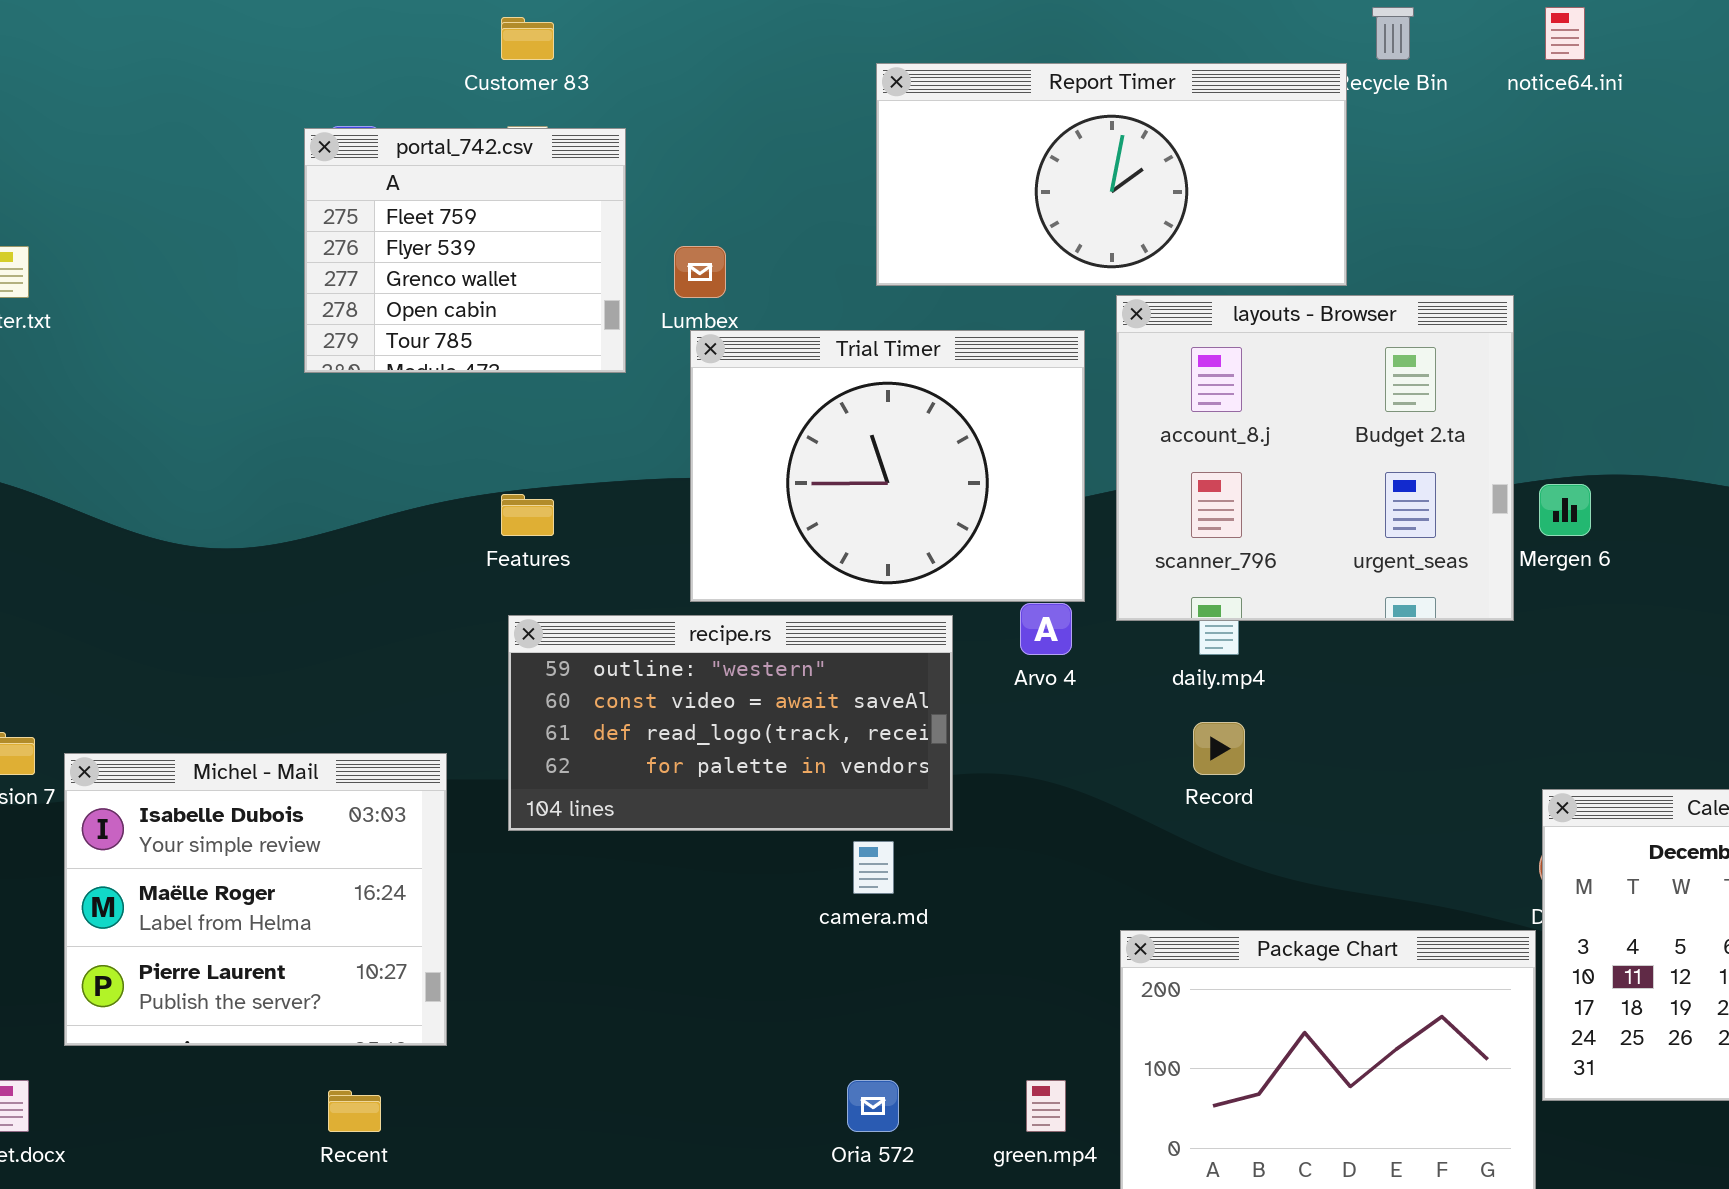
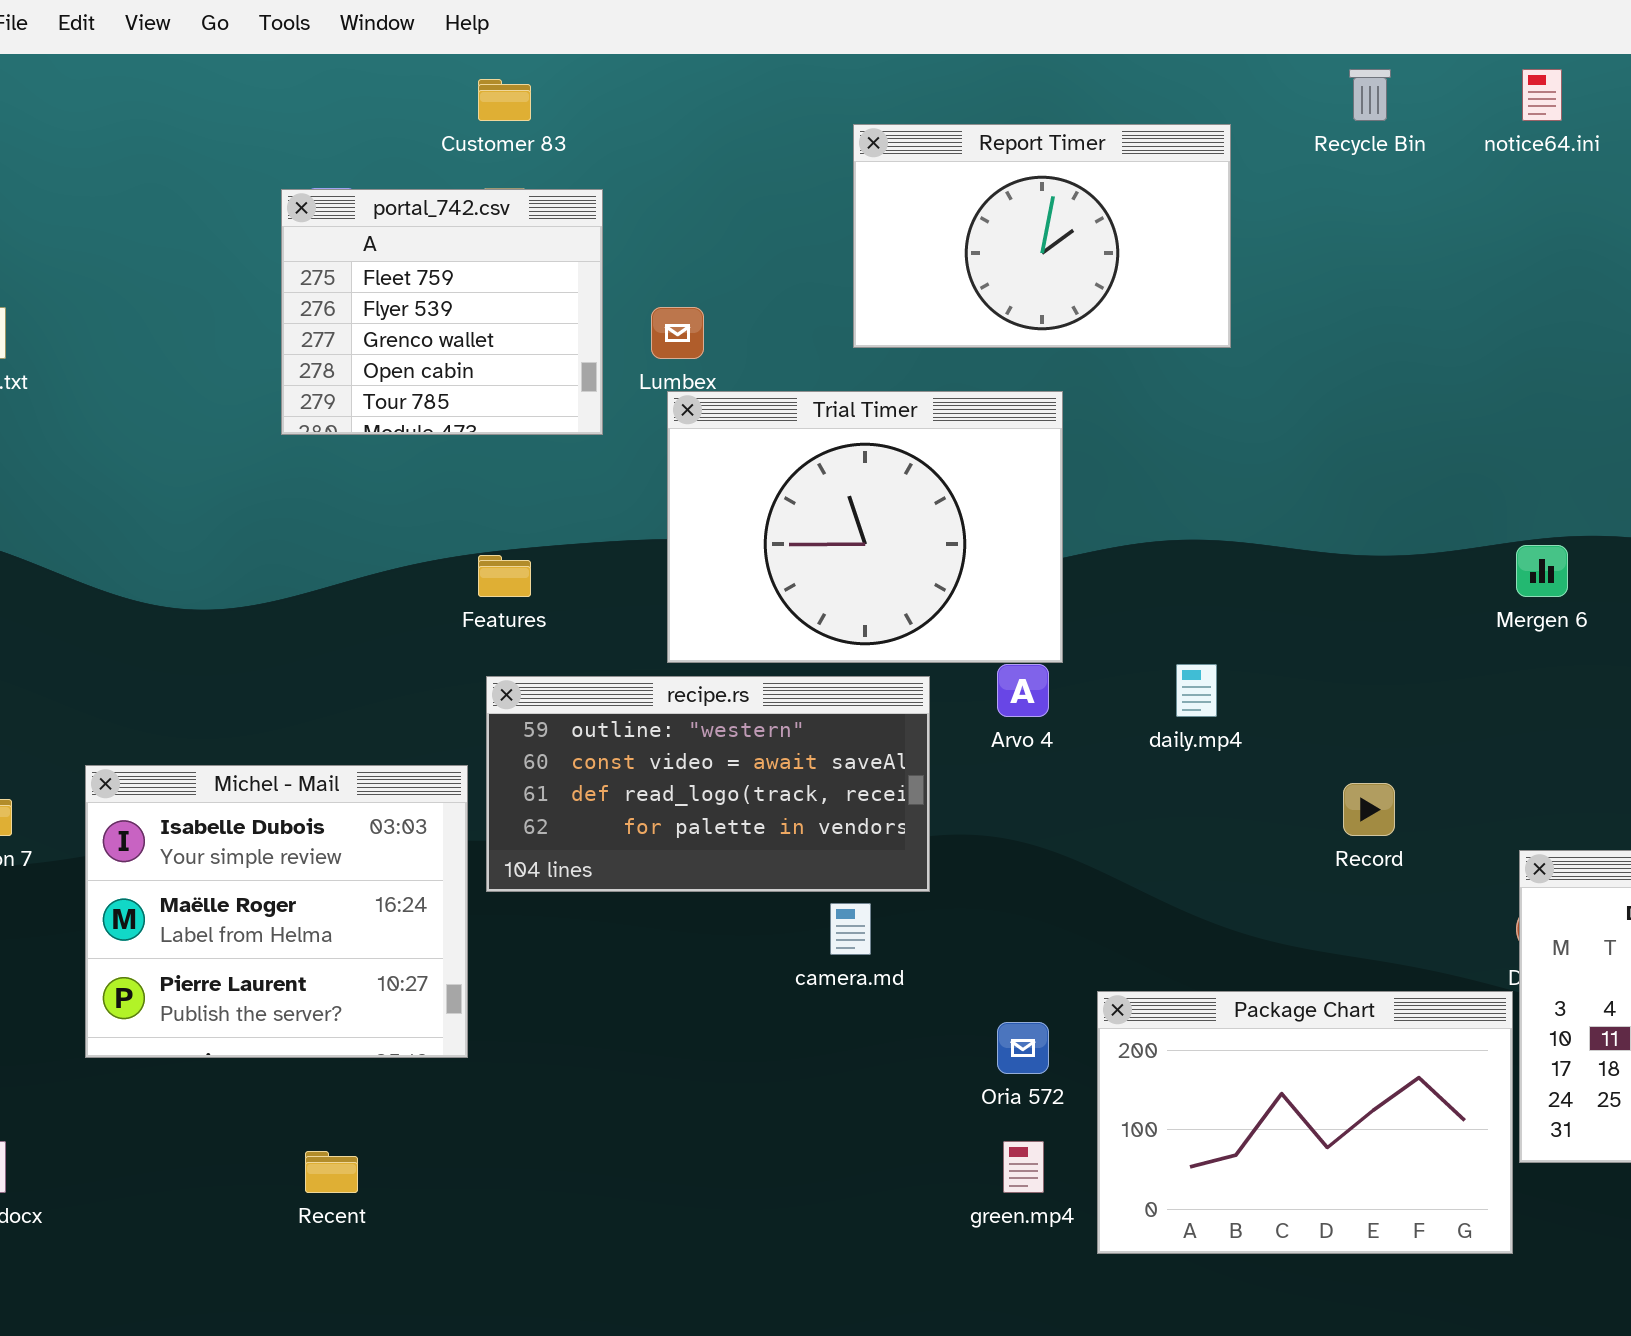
Report Timer: [876,63,1347,286] -> [853,124,1231,348], resized
layouts - Browser: [1116,295,1514,621] -> none, closed
Record: [1193,722,1245,775] -> [1343,783,1395,836], moved
Michel - Mail: [64,753,447,1046] -> [85,765,468,1058], moved
Oria 572: [847,1080,899,1132] -> [997,1022,1049,1074], moved

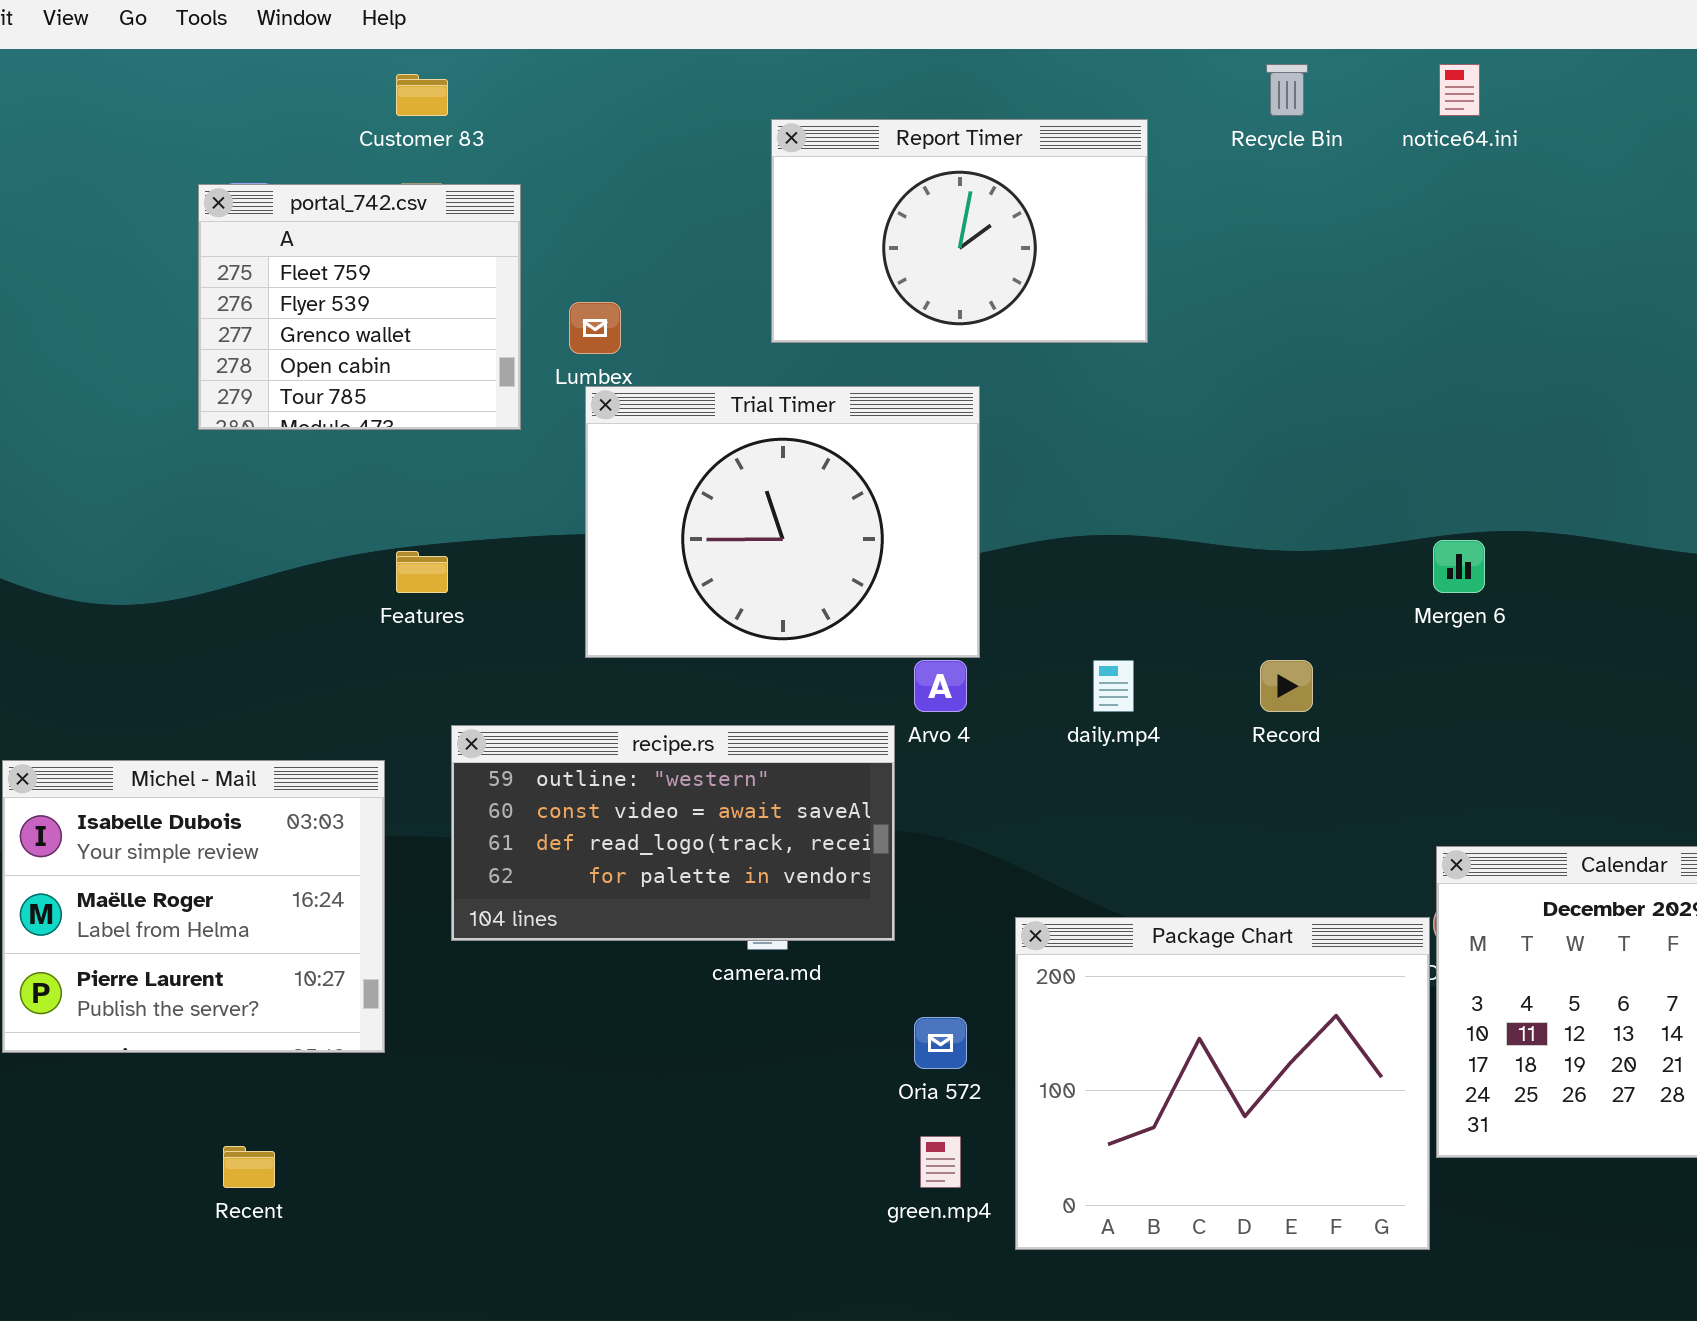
recipe.rs: [486,676,930,892] -> [451,725,895,941], moved
Record: [1343,783,1395,836] -> [1260,660,1313,712], moved
Package Chart: [1097,991,1513,1254] -> [1015,917,1430,1250], resized

